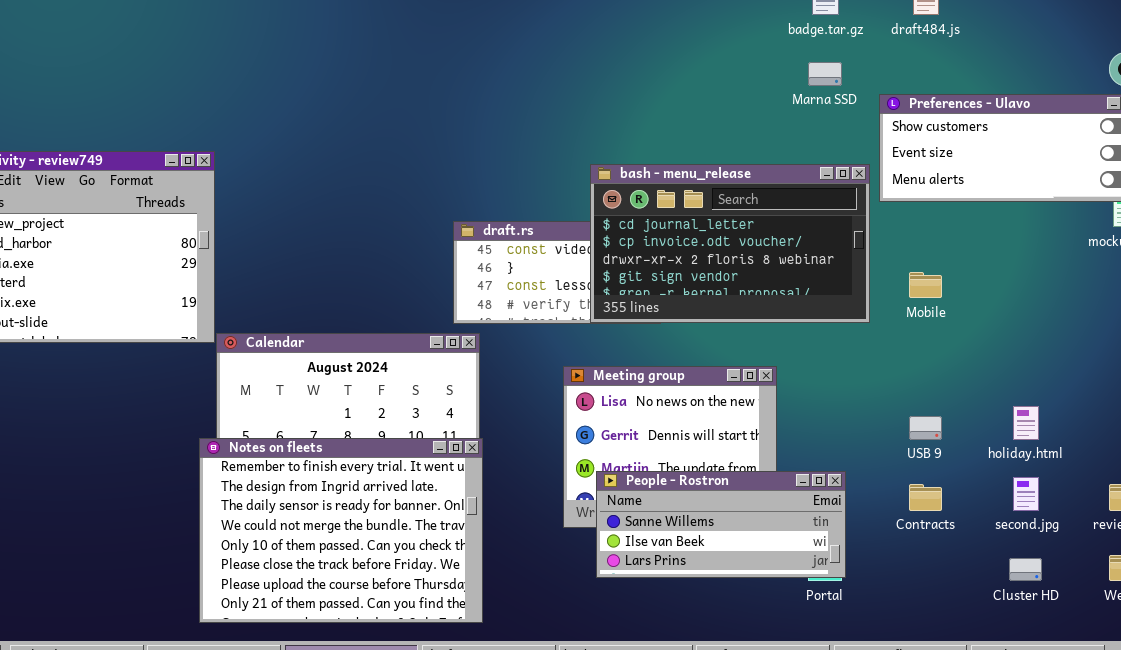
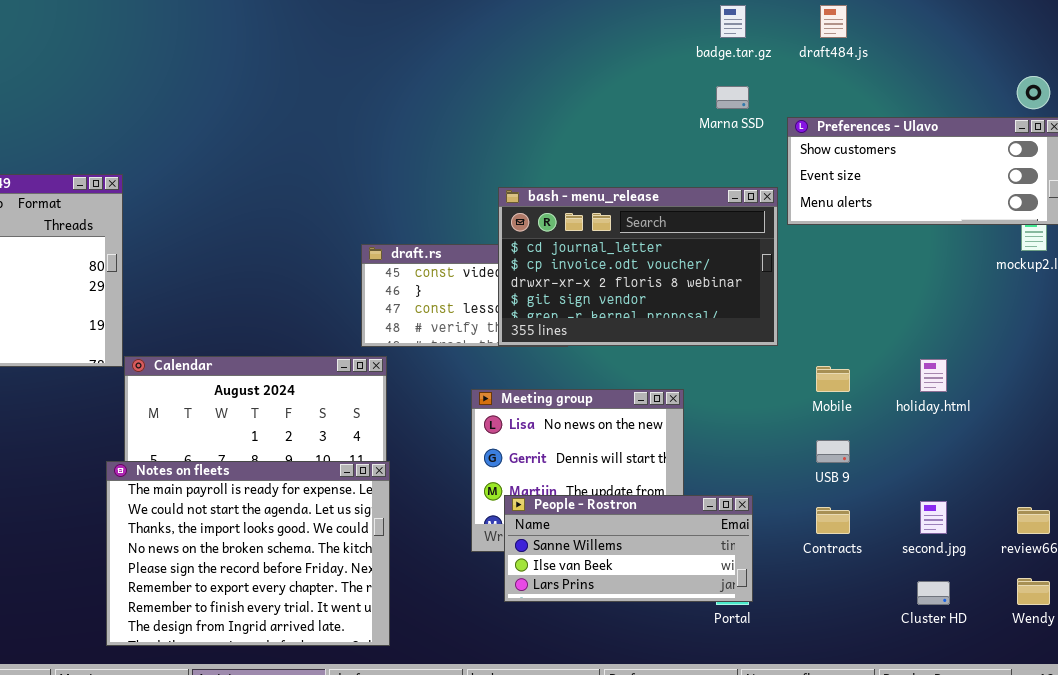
Mobile: [909,272,942,298] -> [816,366,850,392], moved
holiday.html: [1013,406,1039,440] -> [920,359,947,392], moved
Notes on fleets: [199,438,483,623] -> [106,461,390,646], scrolled up 6 rows

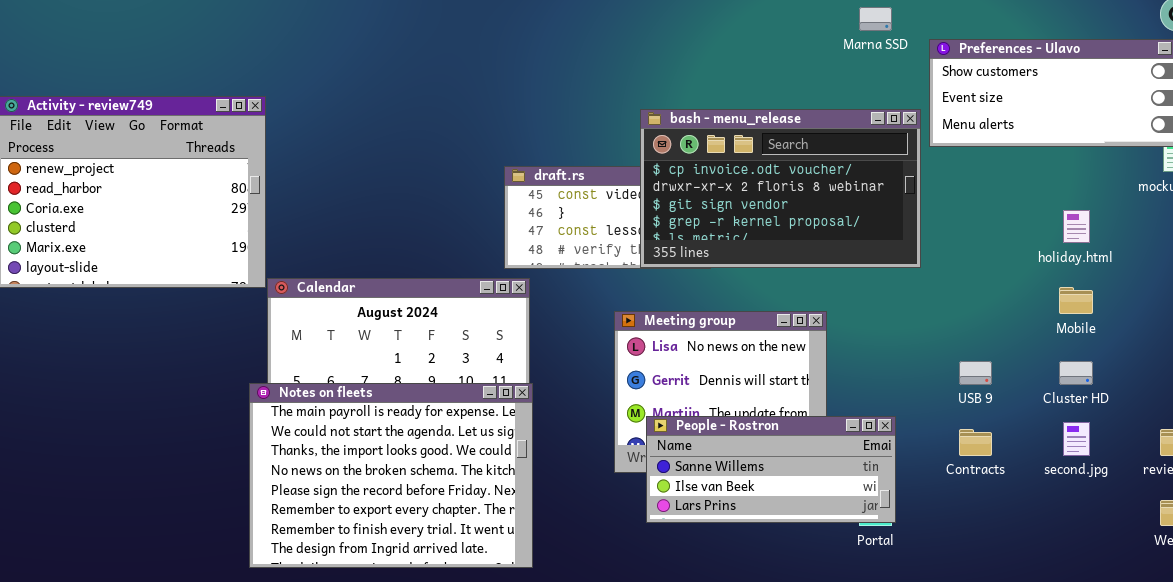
bash - menu_release: [498,187,778,346] -> [640,109,921,268], scrolled down 1 row
holiday.html: [920,359,947,392] -> [1063,210,1090,243], moved
Mobile: [816,366,850,392] -> [1059,287,1093,314], moved
Cluster HD: [917,581,950,605] -> [1059,361,1093,385], moved

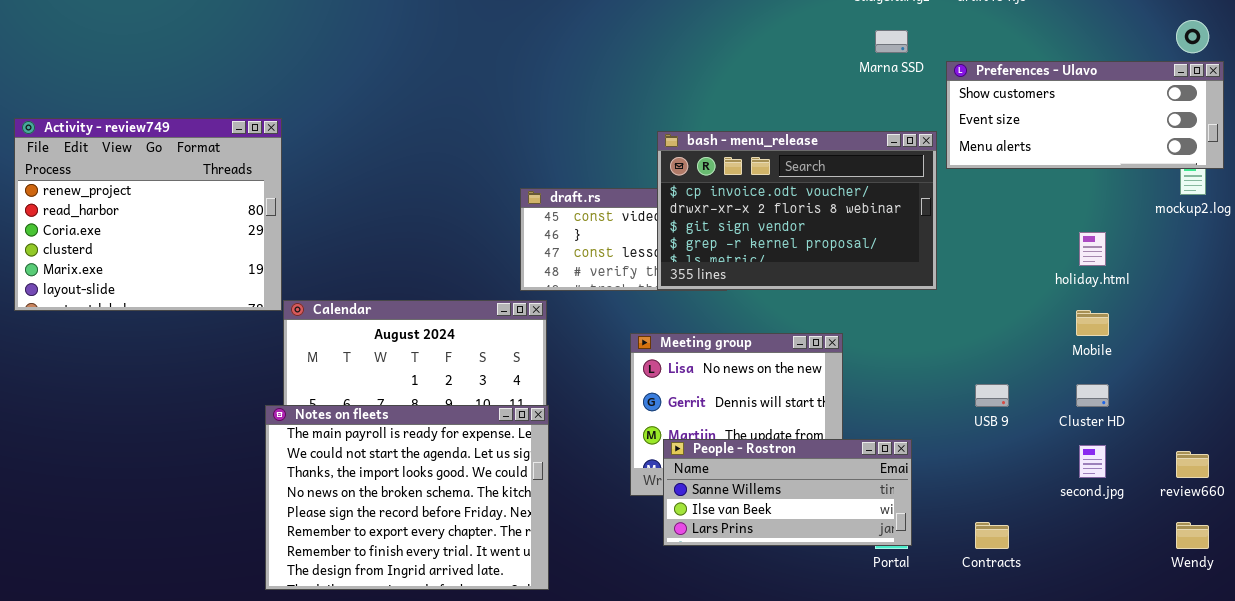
Contracts: [959,429,992,456] -> [975,522,1009,549], moved

